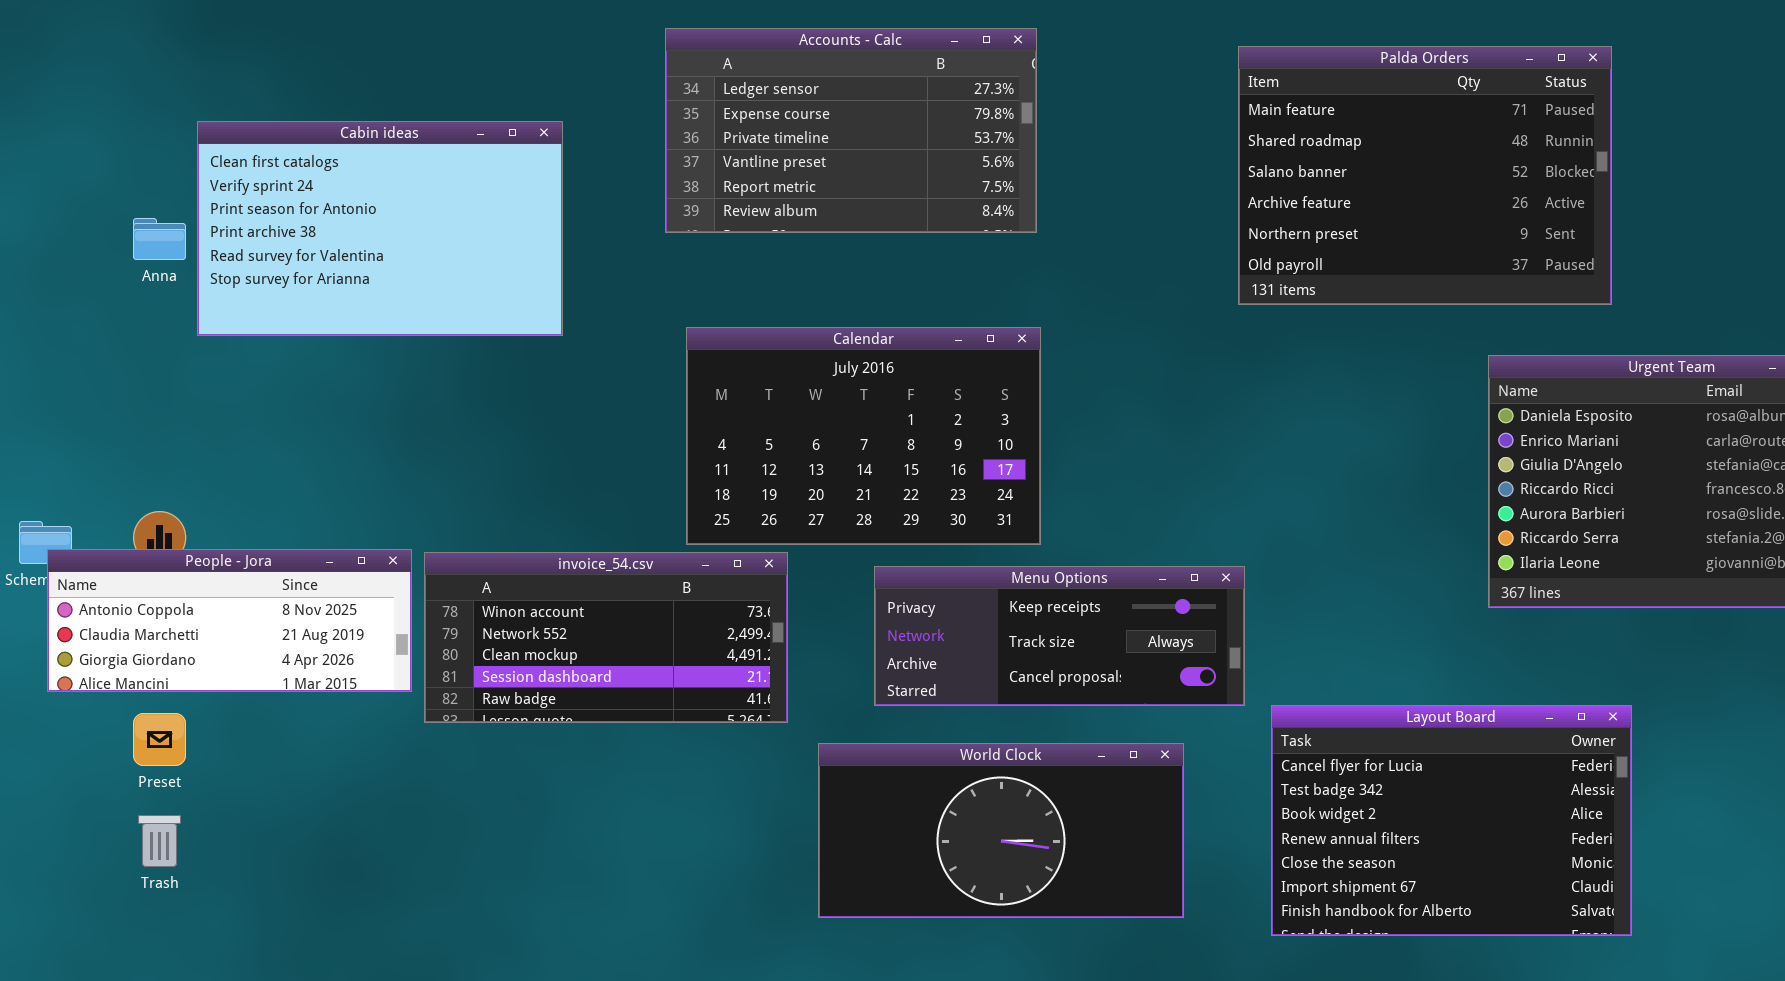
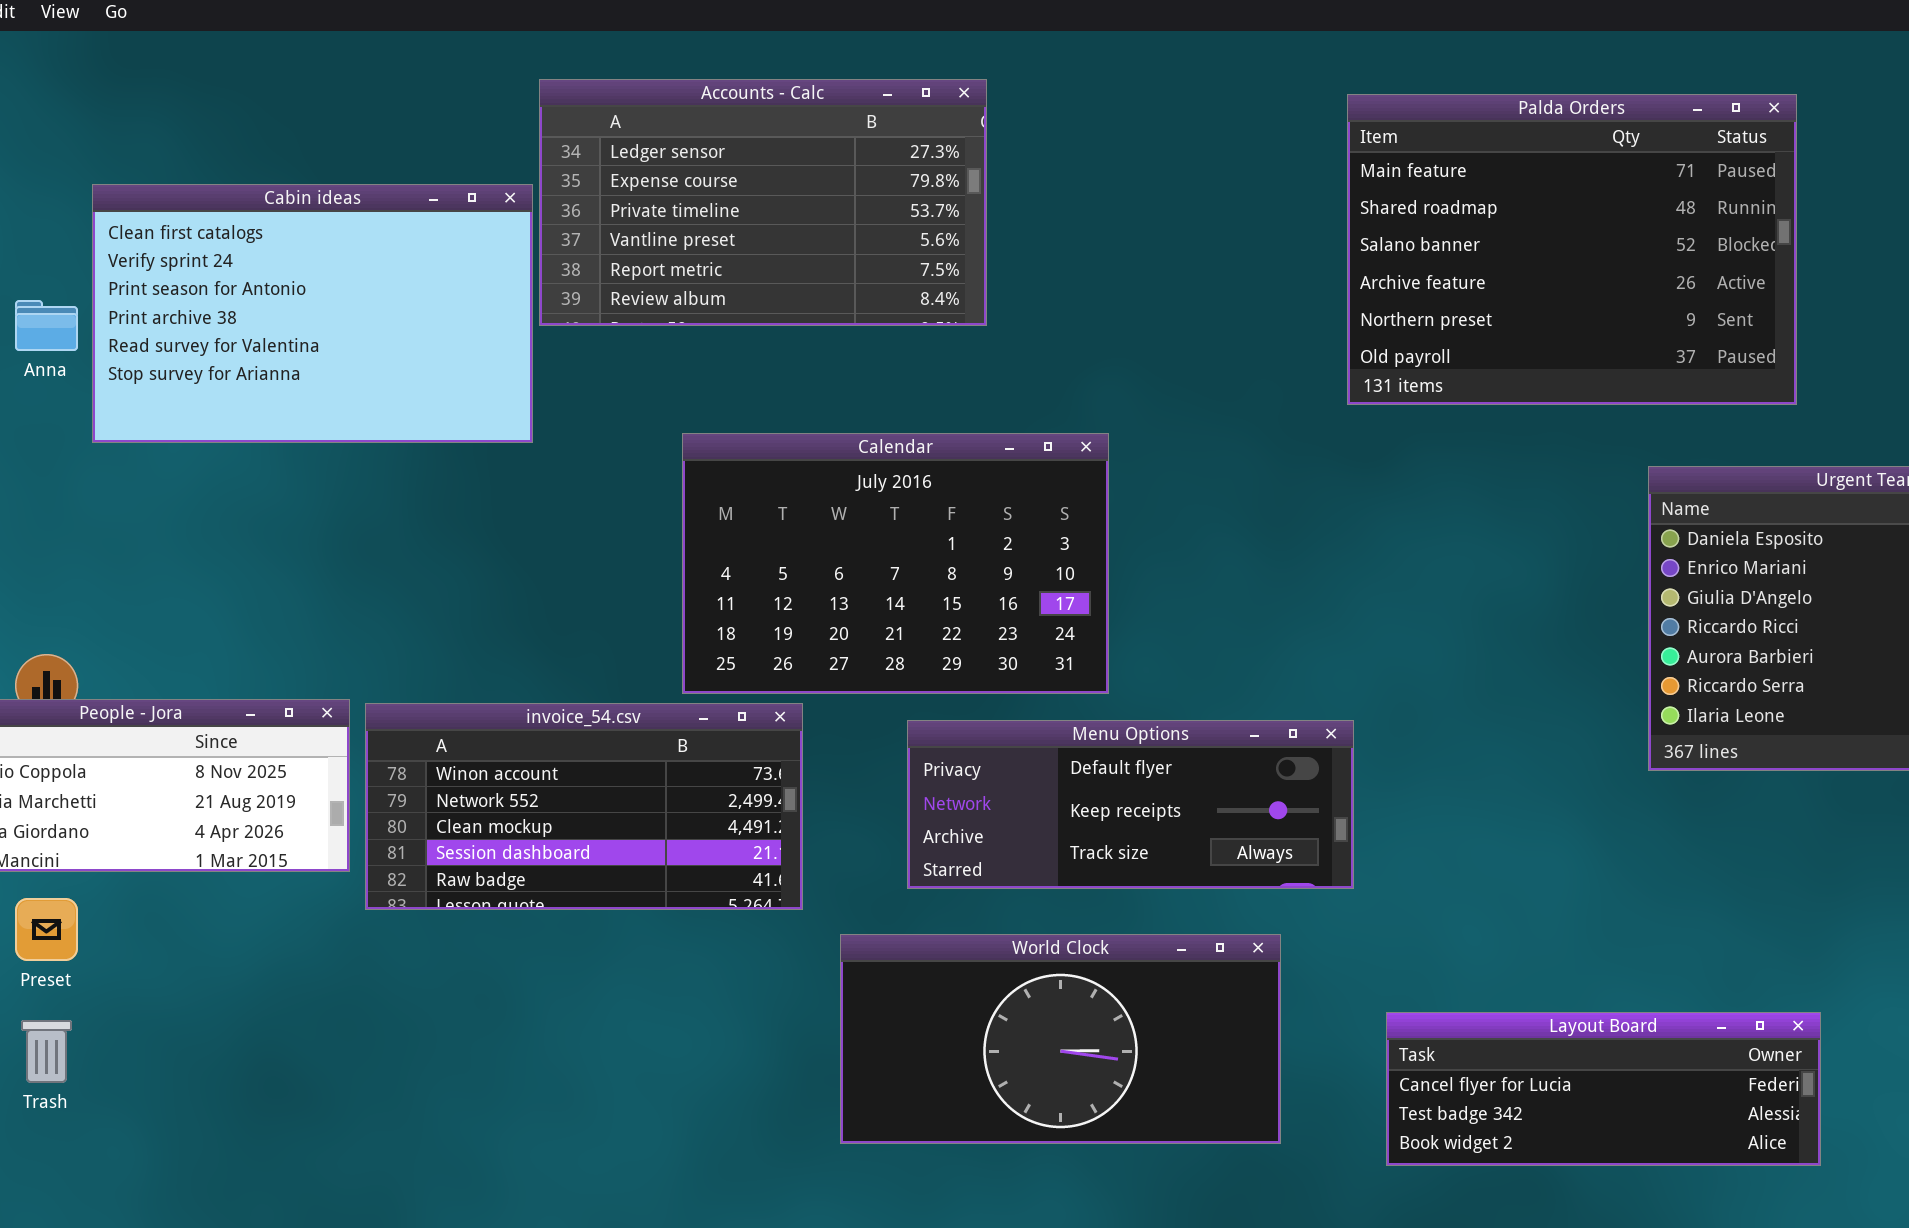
Accounts - Calc: [665,28,1037,233] -> [539,79,987,326], moved
Menu Options: [874,566,1245,706] -> [907,720,1354,889], scrolled up 1 row
Layout Board: [1271,705,1632,936] -> [1386,1012,1821,1166], resized

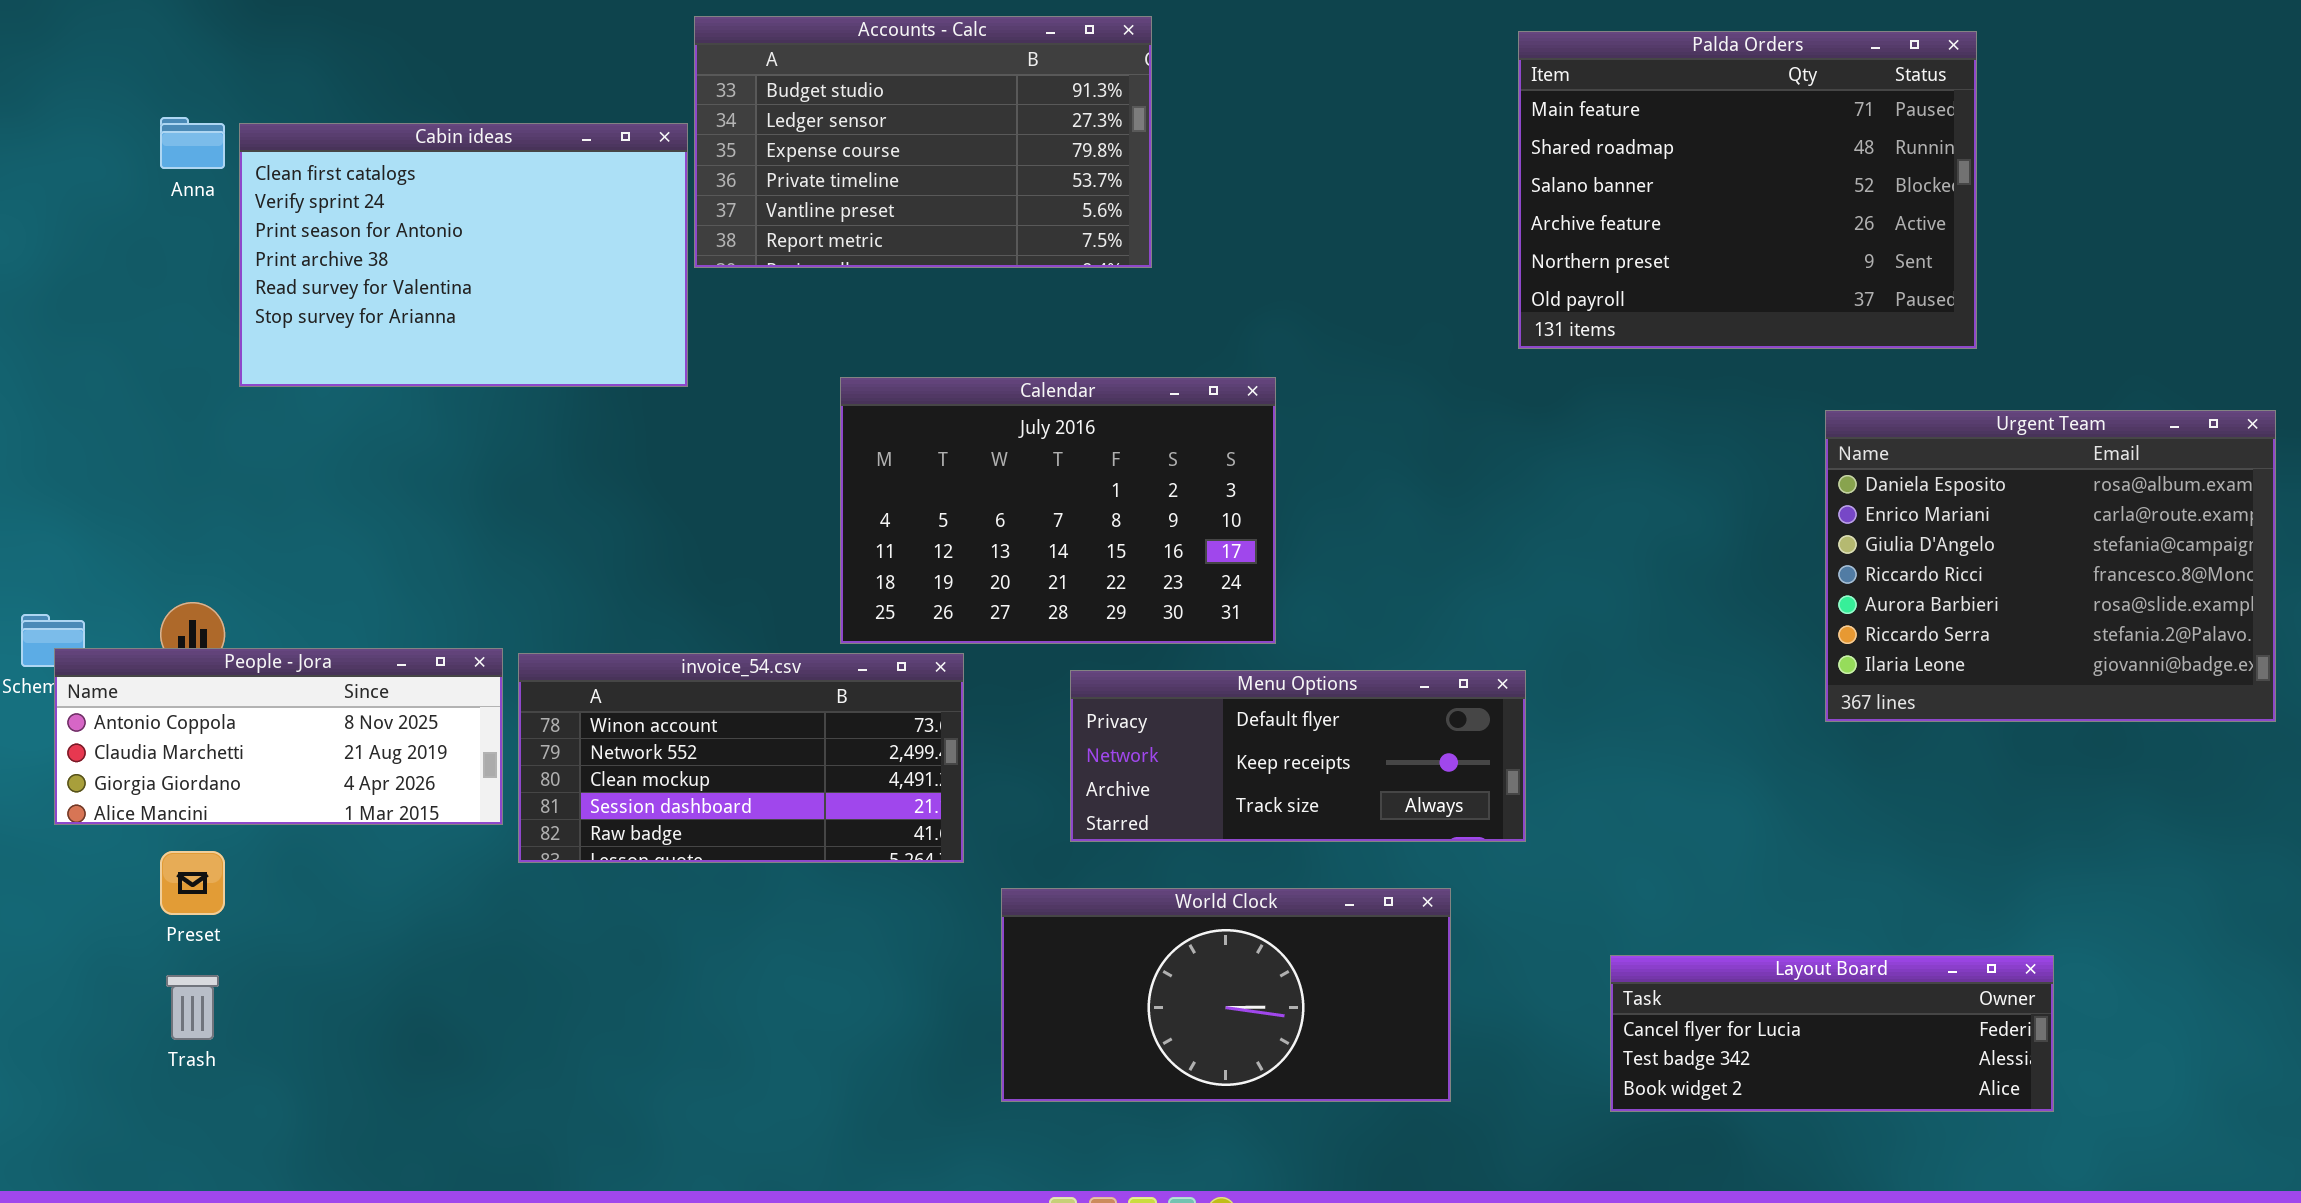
Accounts - Calc: [539,79,987,326] -> [694,16,1152,268], scrolled up 1 row
Anna: [15,300,78,351] -> [160,117,225,169], moved
Layout Board: [1386,1012,1821,1166] -> [1610,955,2054,1112], moved

